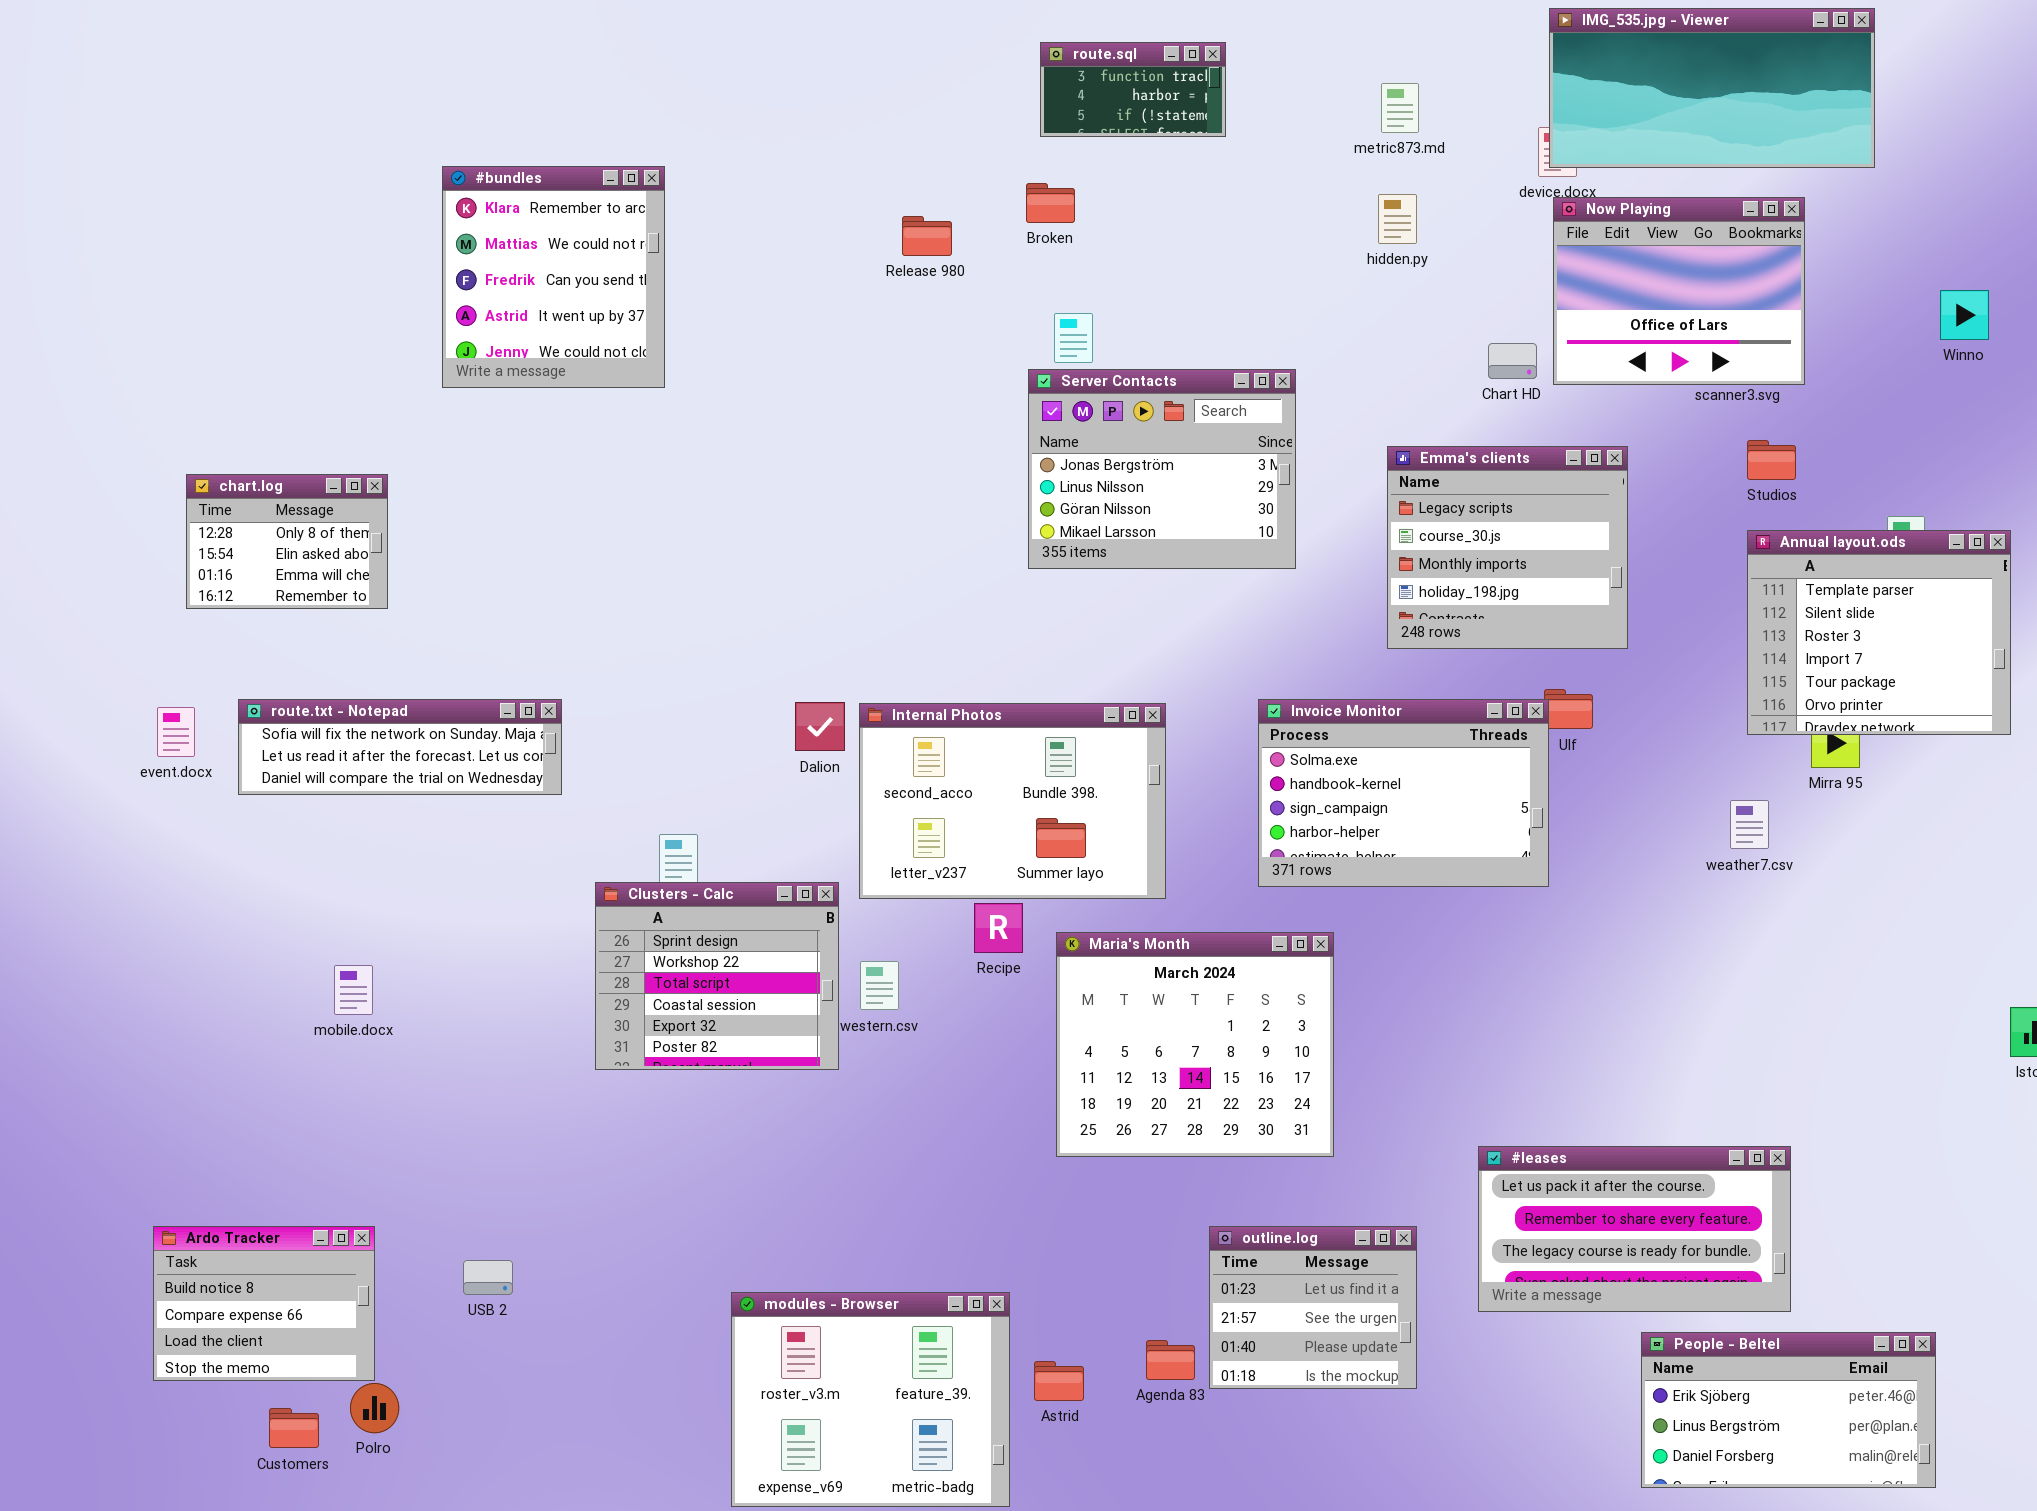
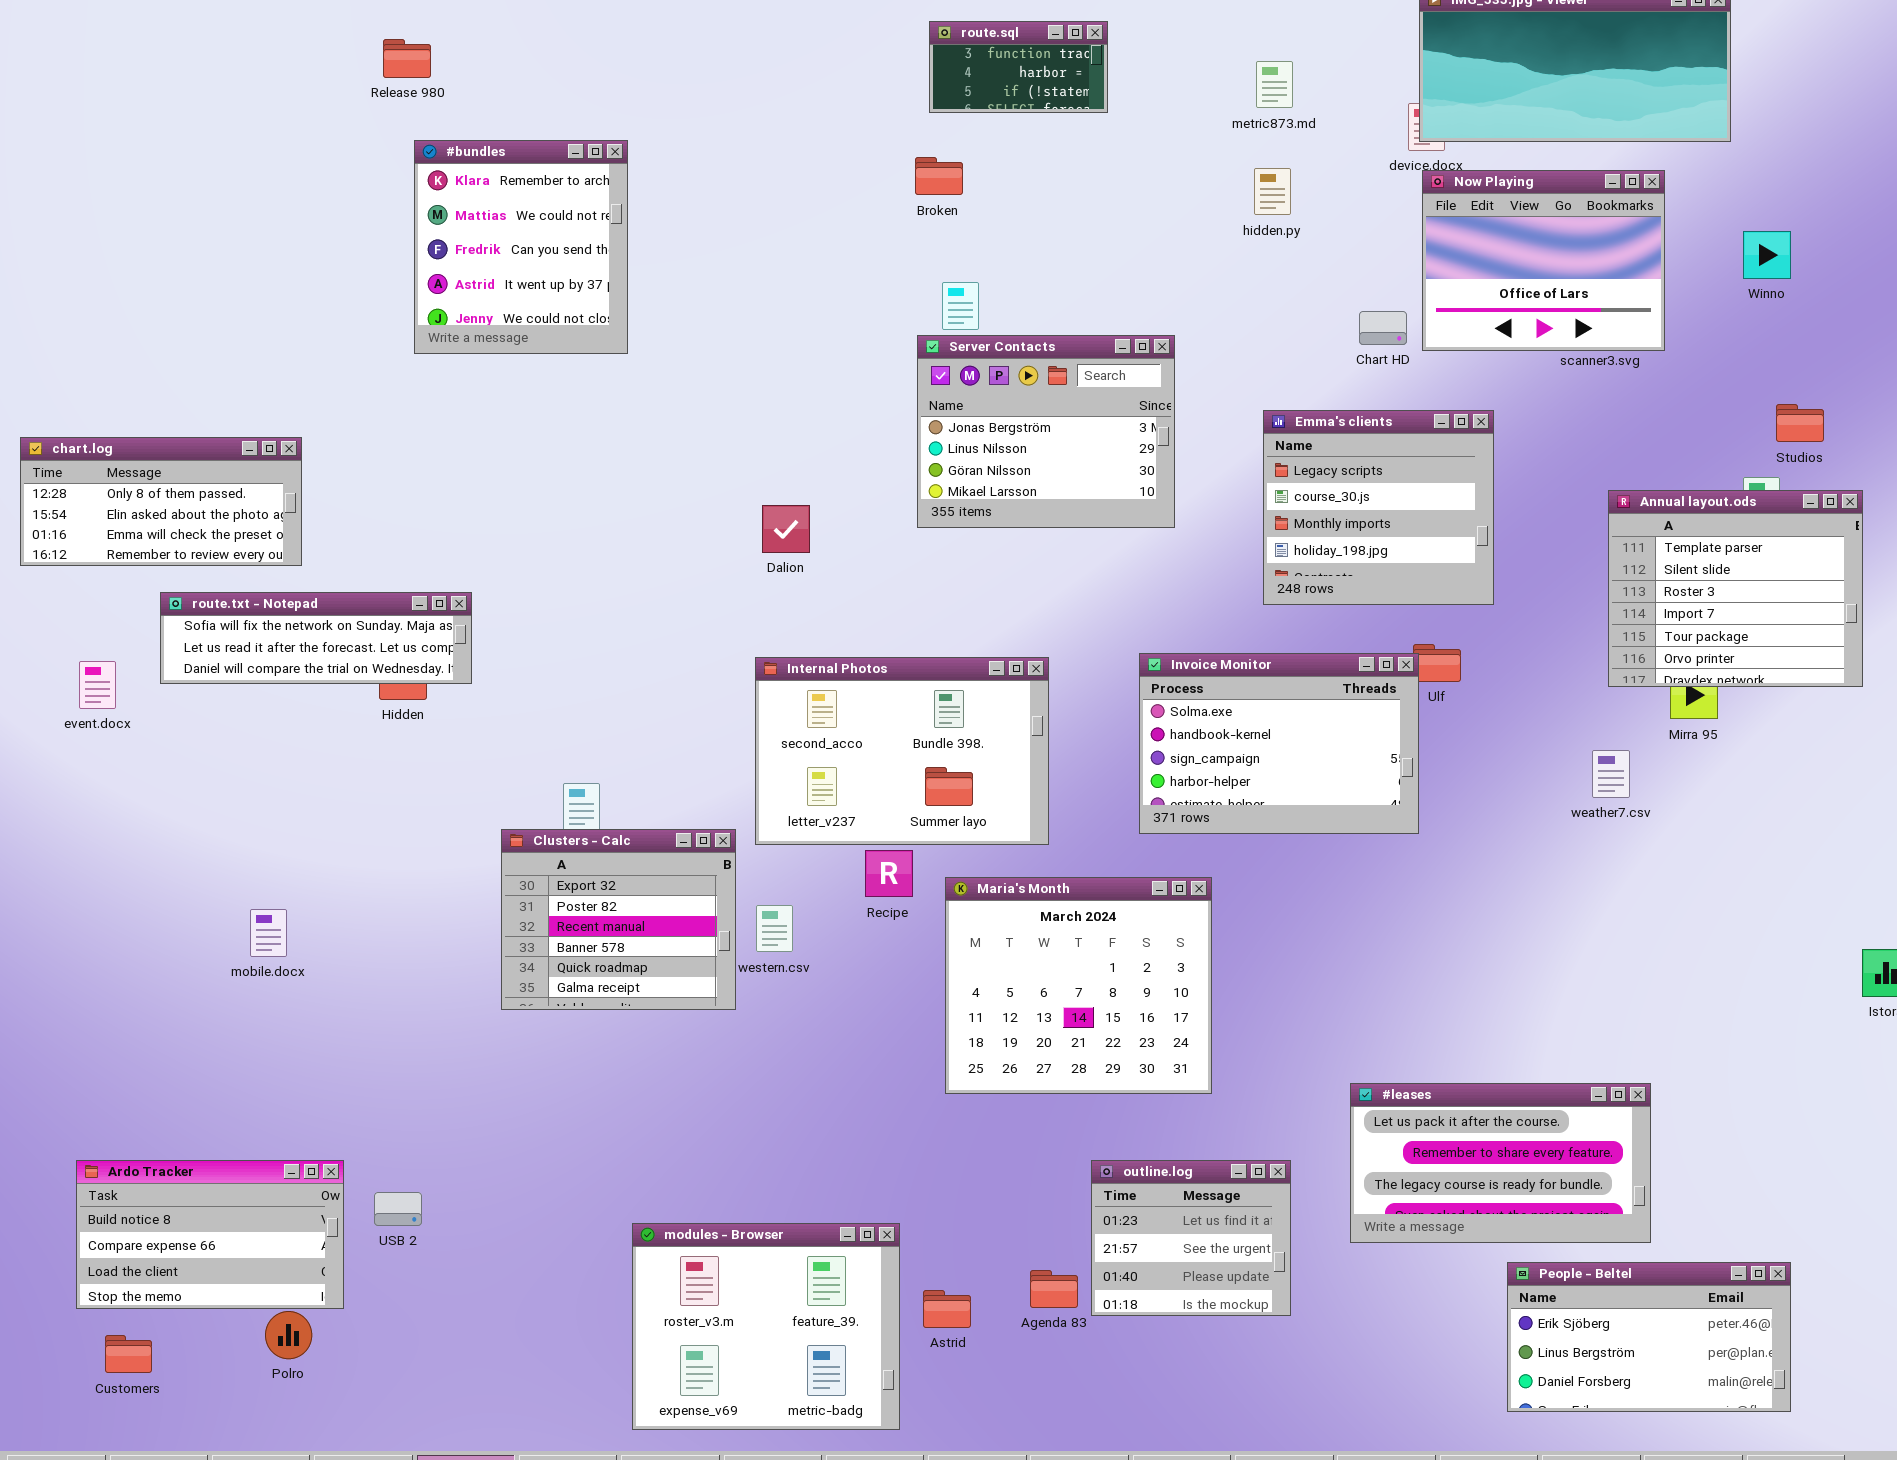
#bundles: [442,166,665,388] -> [414,140,628,354], moved
Release 980: [902,216,952,256] -> [383,39,431,78], moved
Winno: [1940,290,1989,340] -> [1743,231,1791,279], moved
Studios: [1747,440,1796,480] -> [1776,404,1824,442], moved
chart.log: [186,474,388,609] -> [20,437,302,566], resized
route.txt - Notepad: [238,699,562,795] -> [160,592,472,684], moved
Dalion: [795,702,845,751] -> [762,505,810,553], moved
Clusters - Calc: [595,882,839,1070] -> [501,829,736,1010], scrolled down 4 rows
Ardo Tracker: [153,1226,375,1381] -> [76,1160,344,1309], resized
Customers: [269,1408,319,1448] -> [105,1335,152,1373], moved

